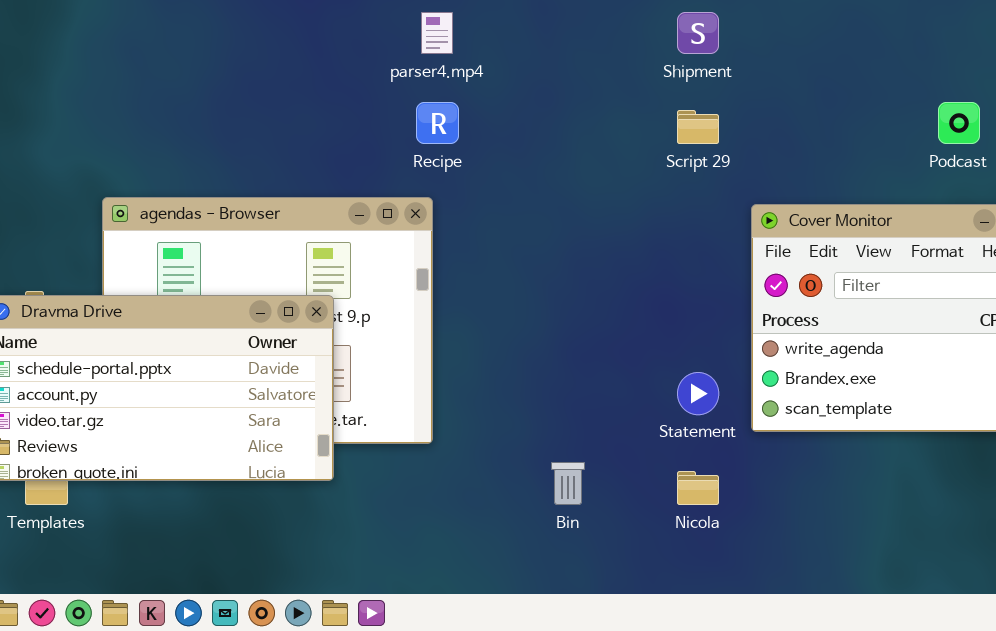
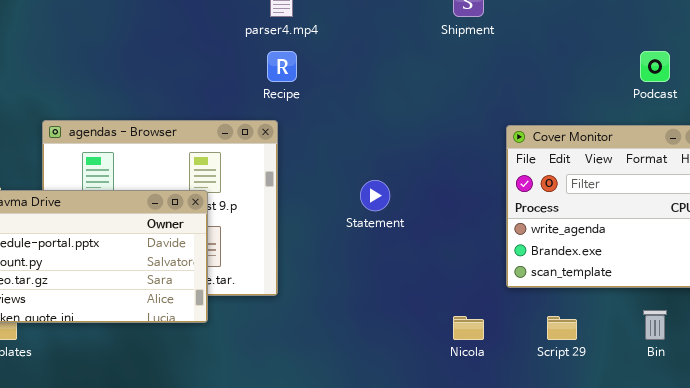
Script 29: [677,110,719,144] -> [547,316,577,340], moved
Statement: [677,372,719,415] -> [360,180,390,211], moved
Bin: [551,462,585,505] -> [643,310,667,340], moved

